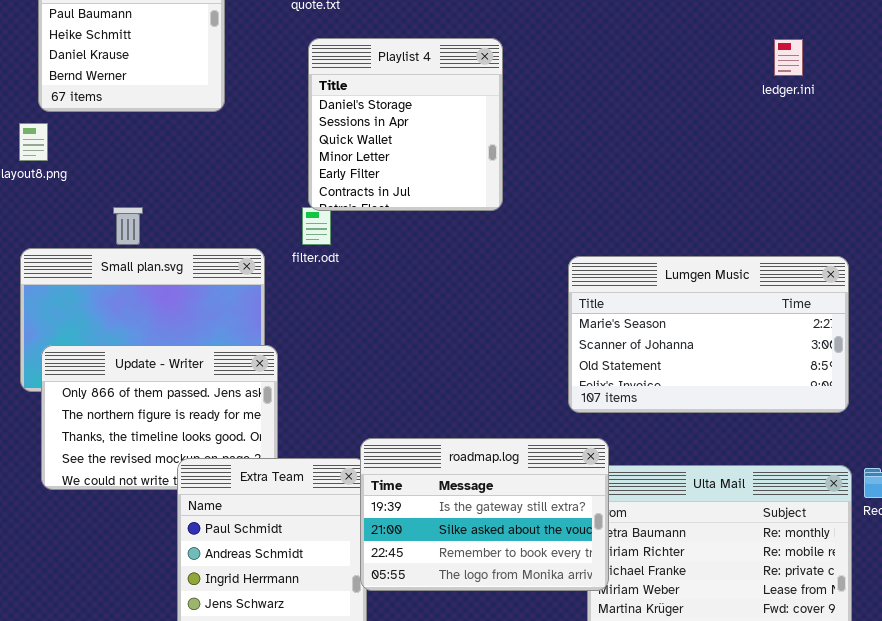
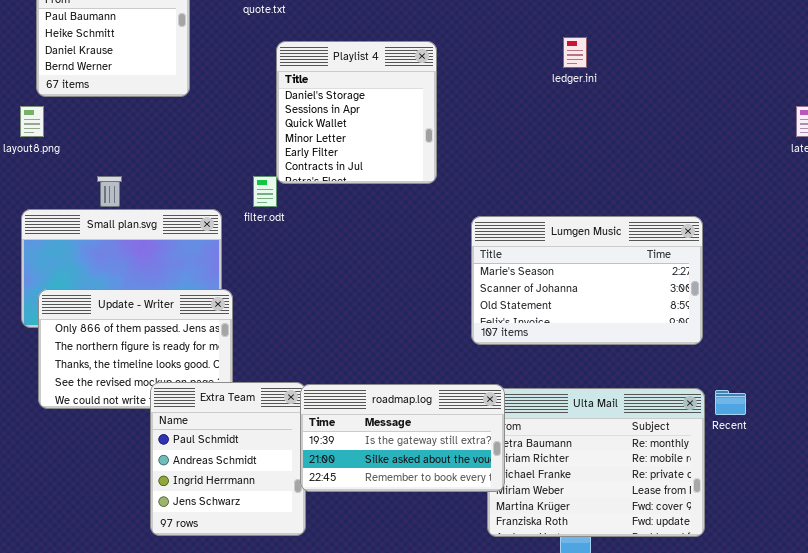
Playlist 4: [308,38,503,211] -> [276,41,437,184], moved
ledger.ini: [774,39,803,76] -> [563,37,587,68], moved
roadmap.log: [360,438,609,591] -> [300,384,505,492], resized

